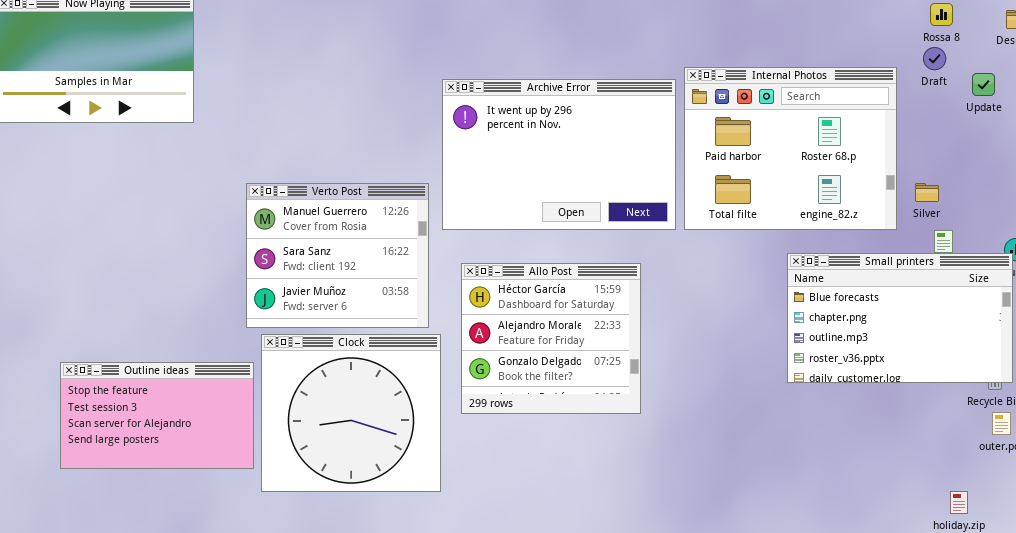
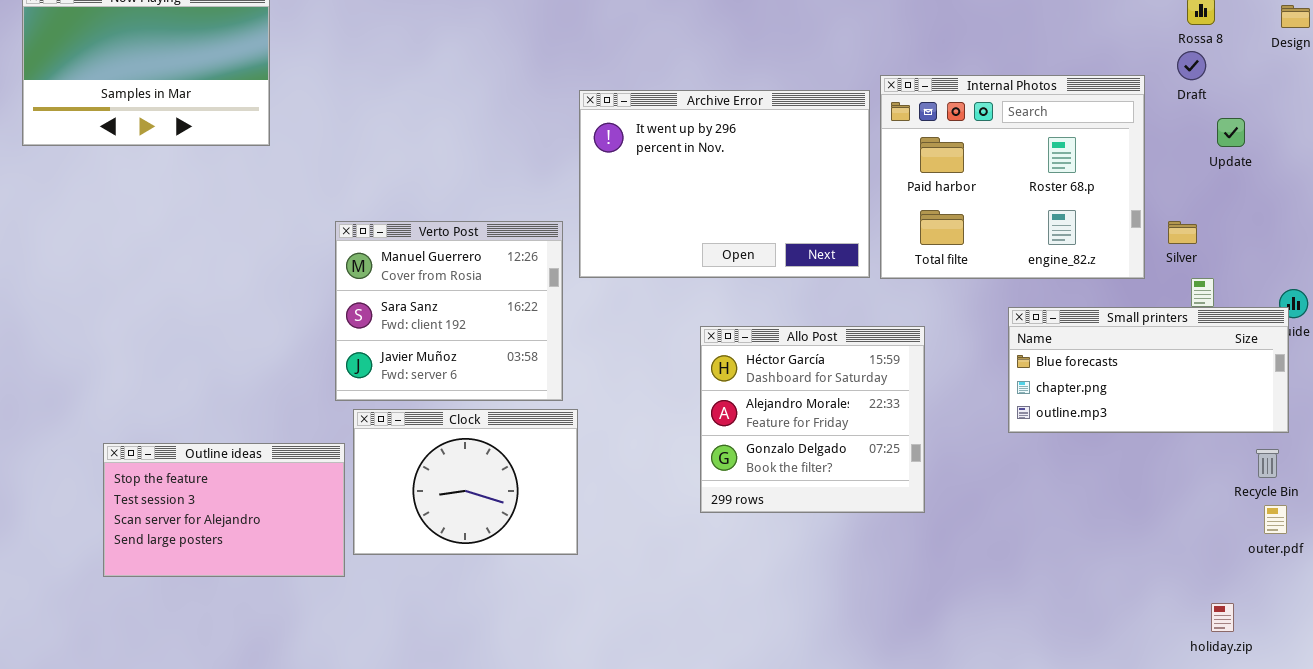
Update: [972,73,995,96] -> [1217,118,1245,147], moved
Small printers: [787,253,1013,383] -> [1008,307,1289,433], resized
Allo Post: [461,263,641,414] -> [700,326,925,513], moved
Clock: [261,334,441,492] -> [353,409,578,555], resized

